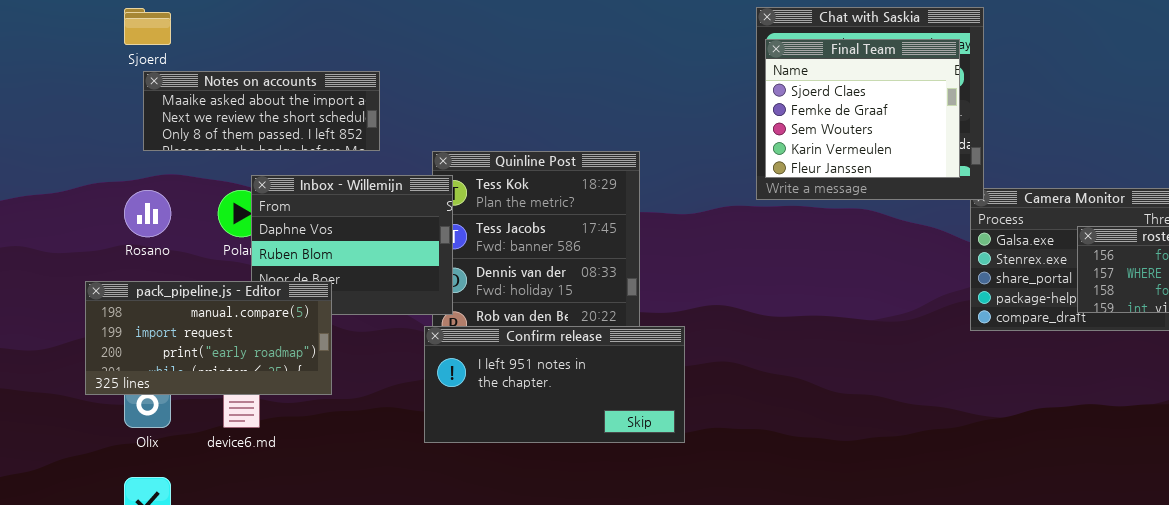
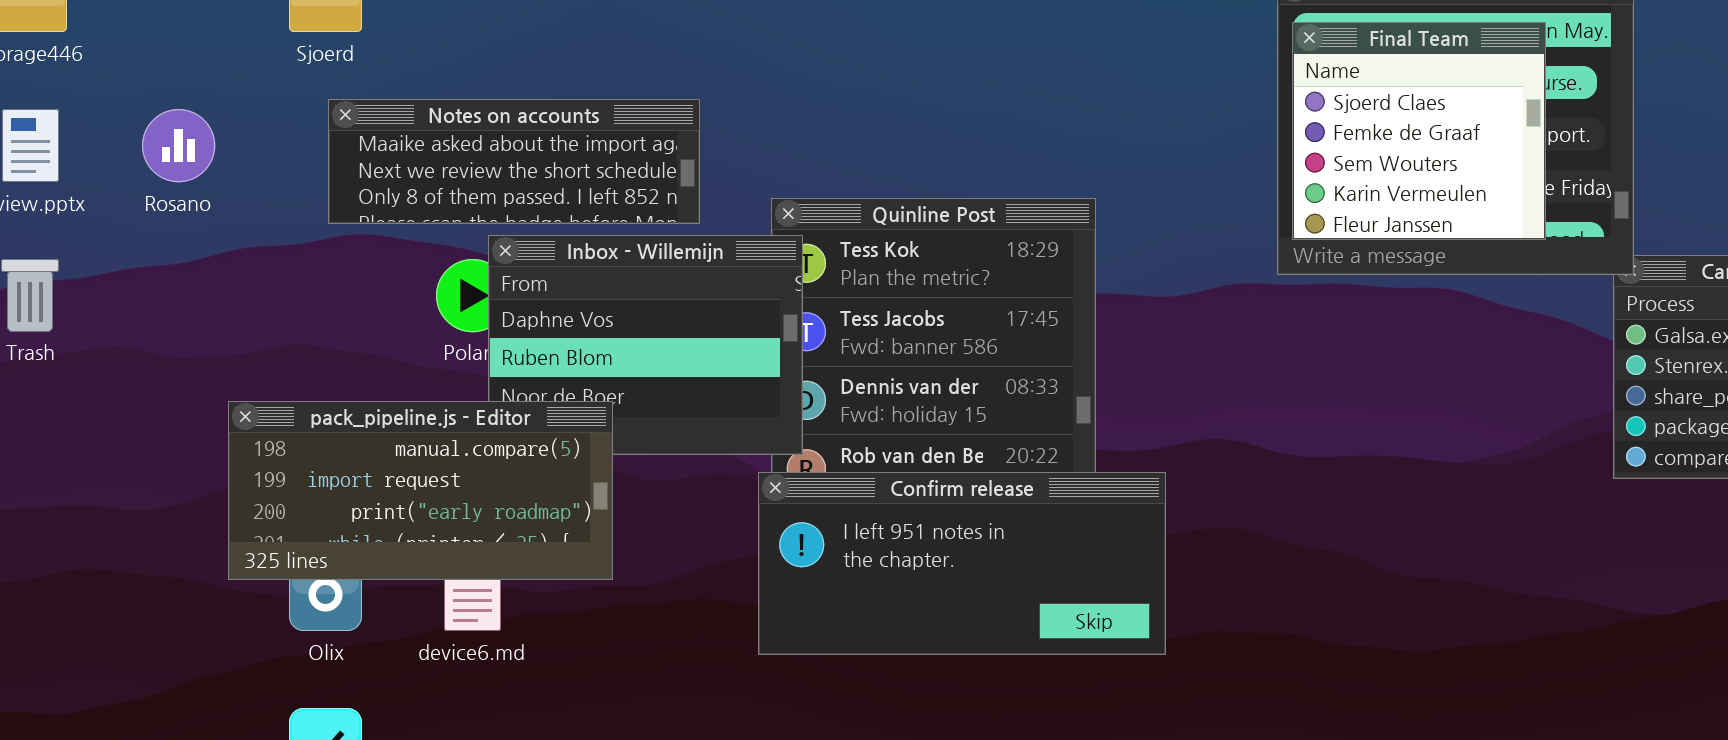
Final Team: [765,39,960,178] -> [1292,22,1546,240], resized
Notes on accounts: [143,71,380,151] -> [328,99,700,224], moved
Rosano: [124,190,171,237] -> [142,109,215,182], moved

